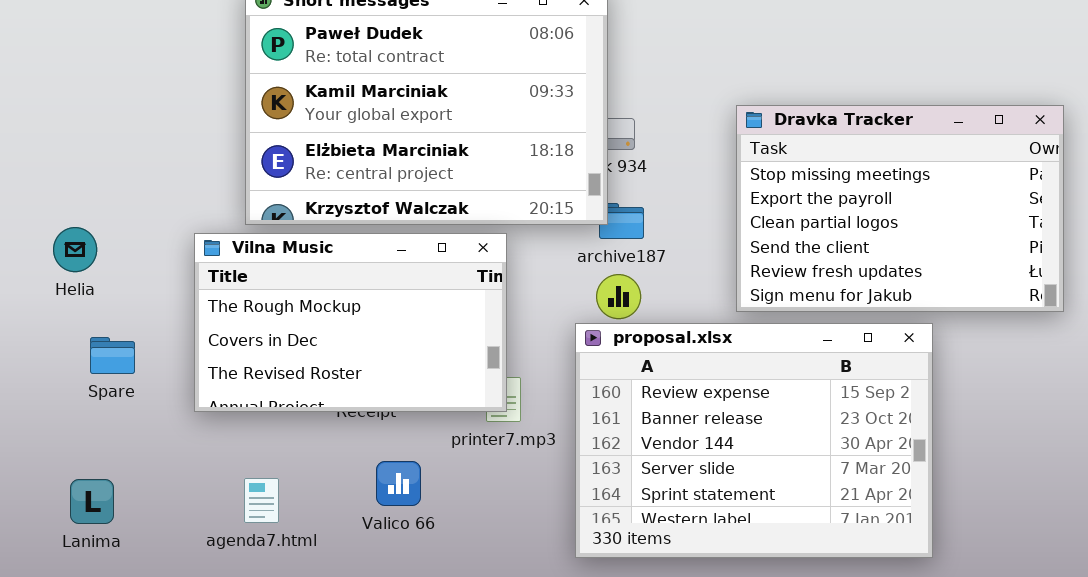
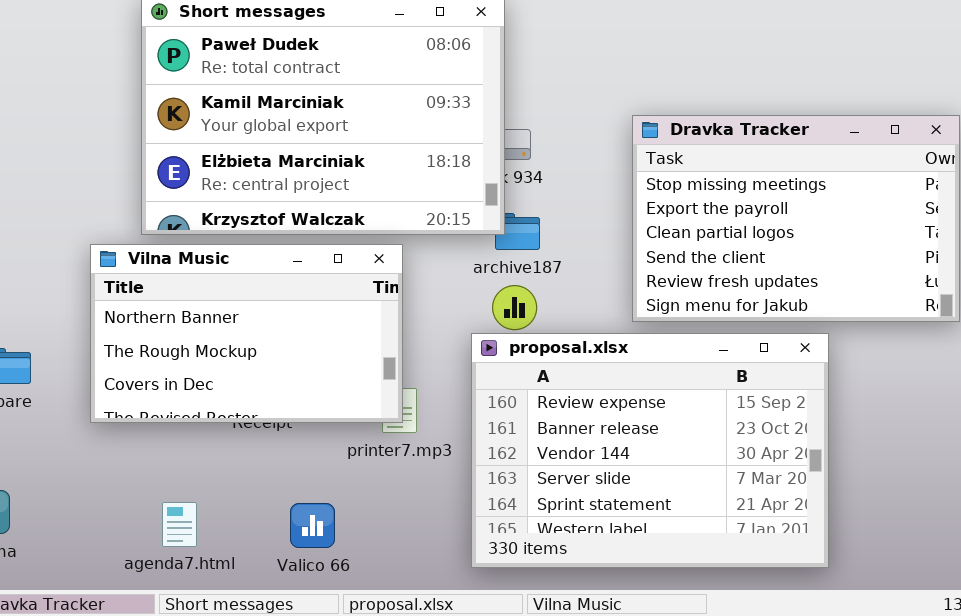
Vilna Music: [194,233,507,412] -> [90,244,403,423], scrolled up 1 row
Valico 66: [376,461,421,506] -> [290,503,335,548], moved
agenda7.html: [244,478,279,523] -> [162,502,197,547], moved

